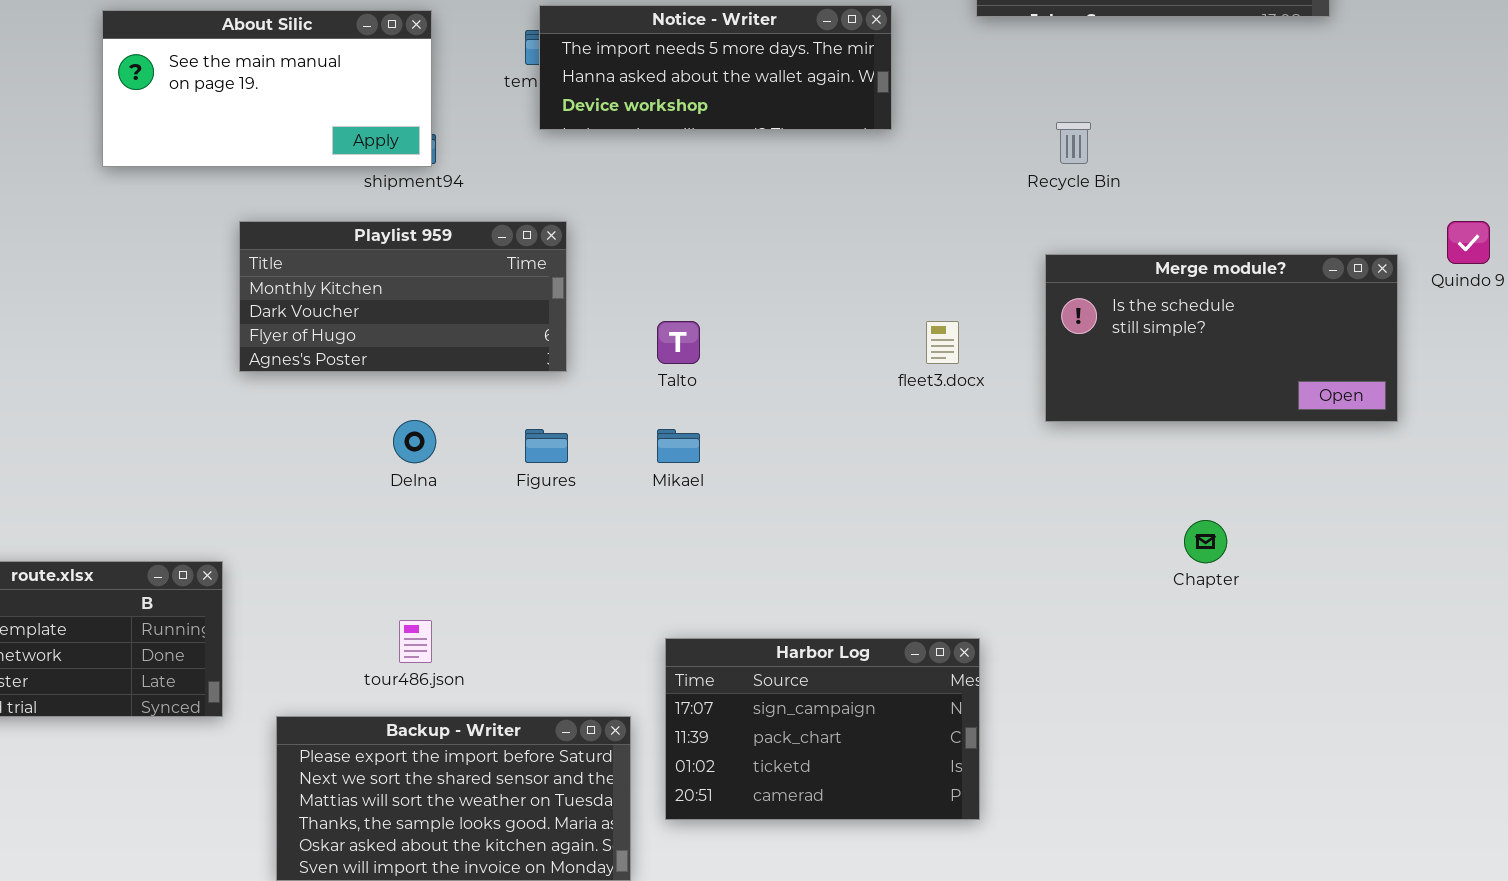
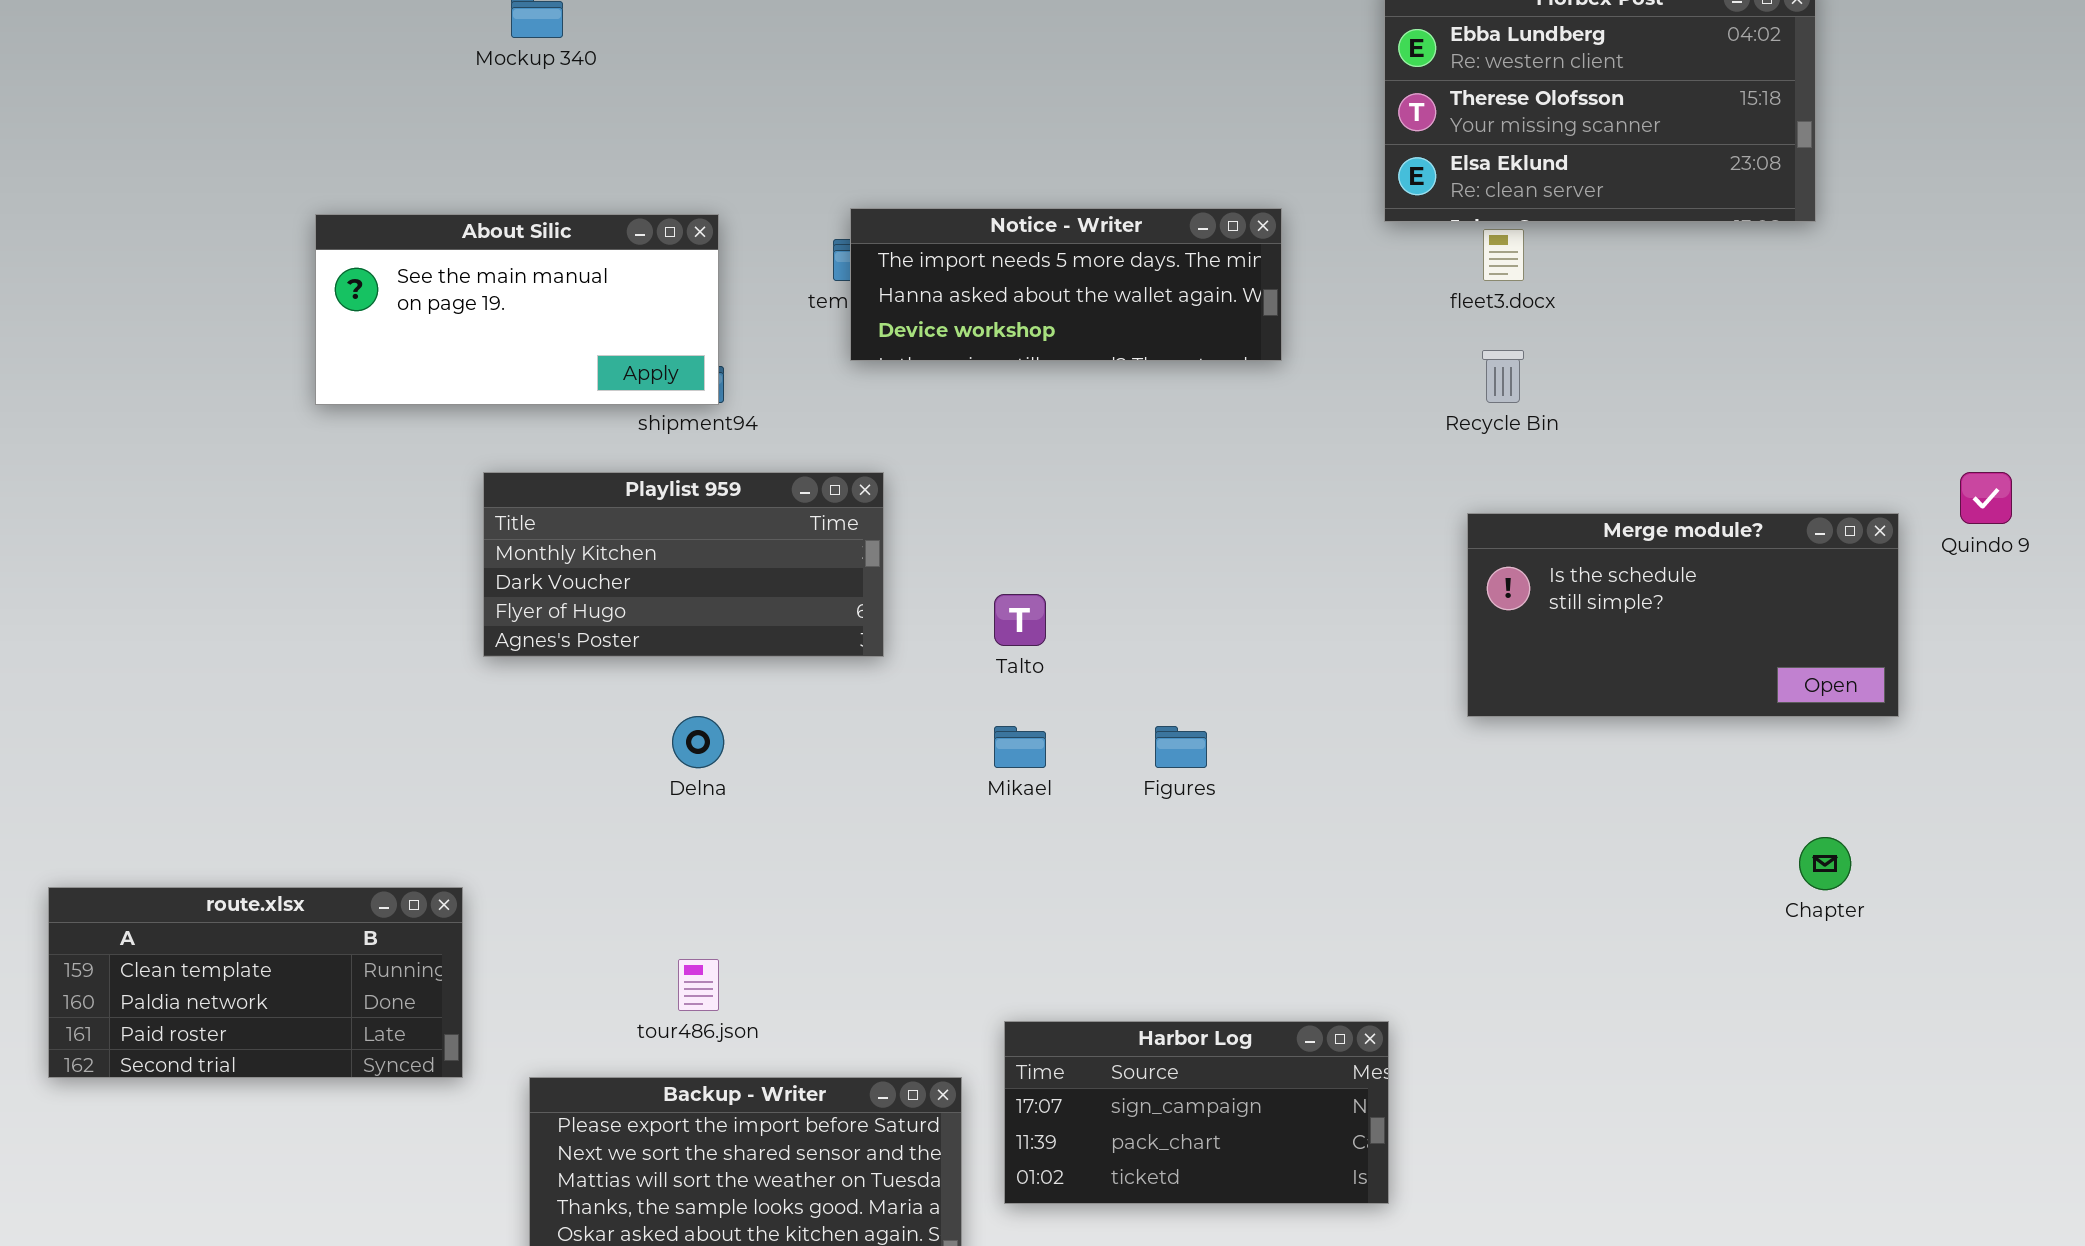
fleet3.docx: [926,321,959,364] -> [1483,229,1524,281], moved
Figures: [525,429,568,463] -> [1155,726,1207,768], moved
Chapter: [1184,520,1227,563] -> [1799,837,1851,890], moved
Harbor Log: [665,638,980,820] -> [1004,1021,1389,1204], resized

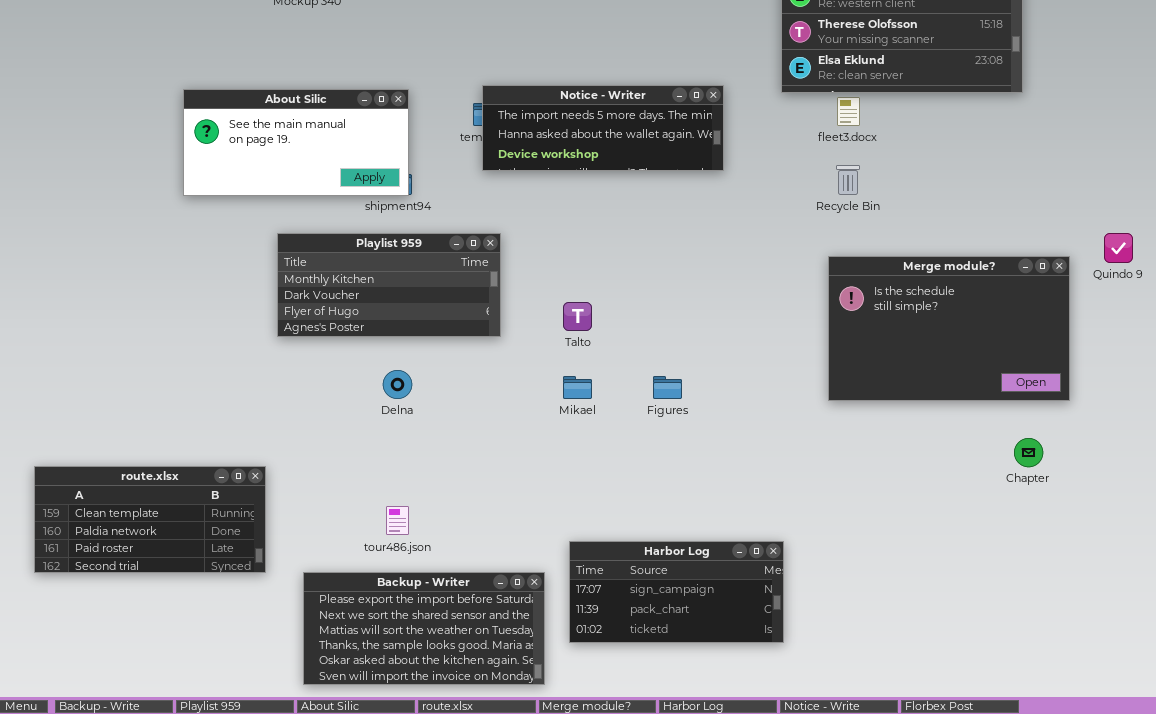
Merge module?: [1467,513,1899,717] -> [828,256,1070,401], resized

